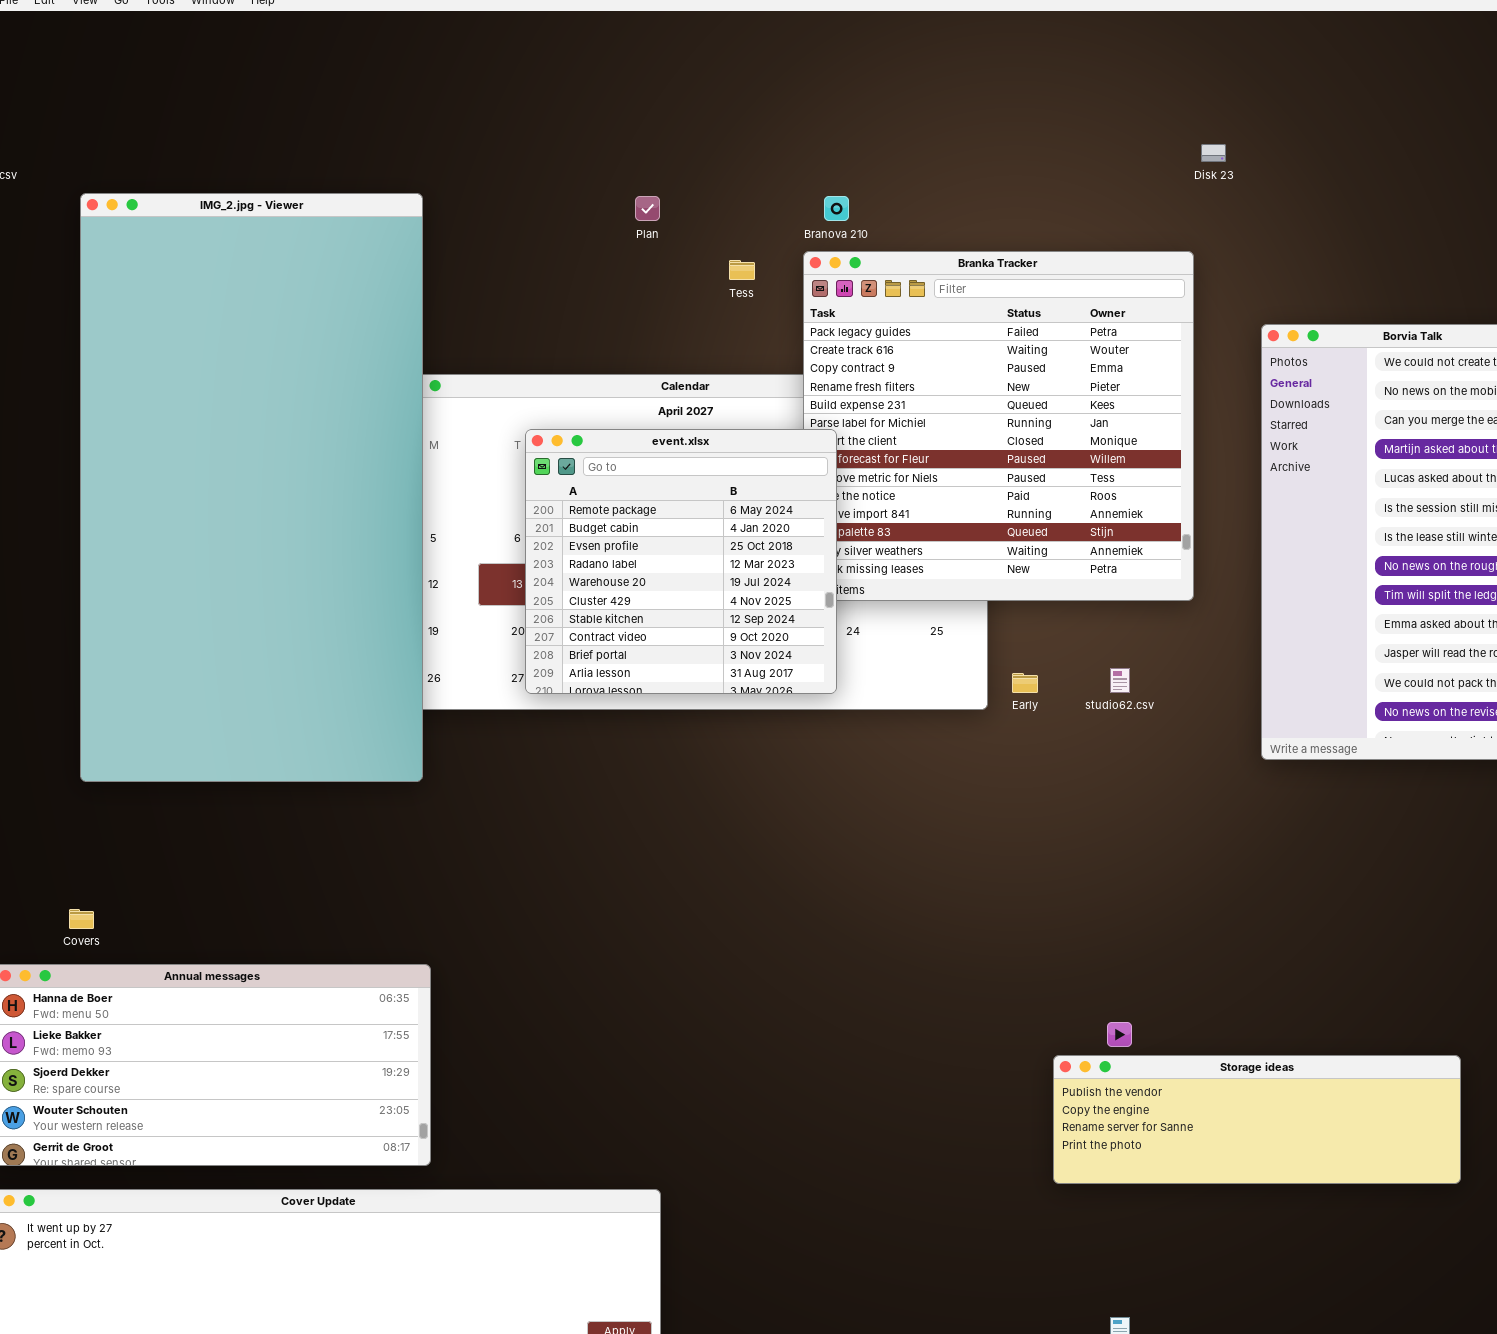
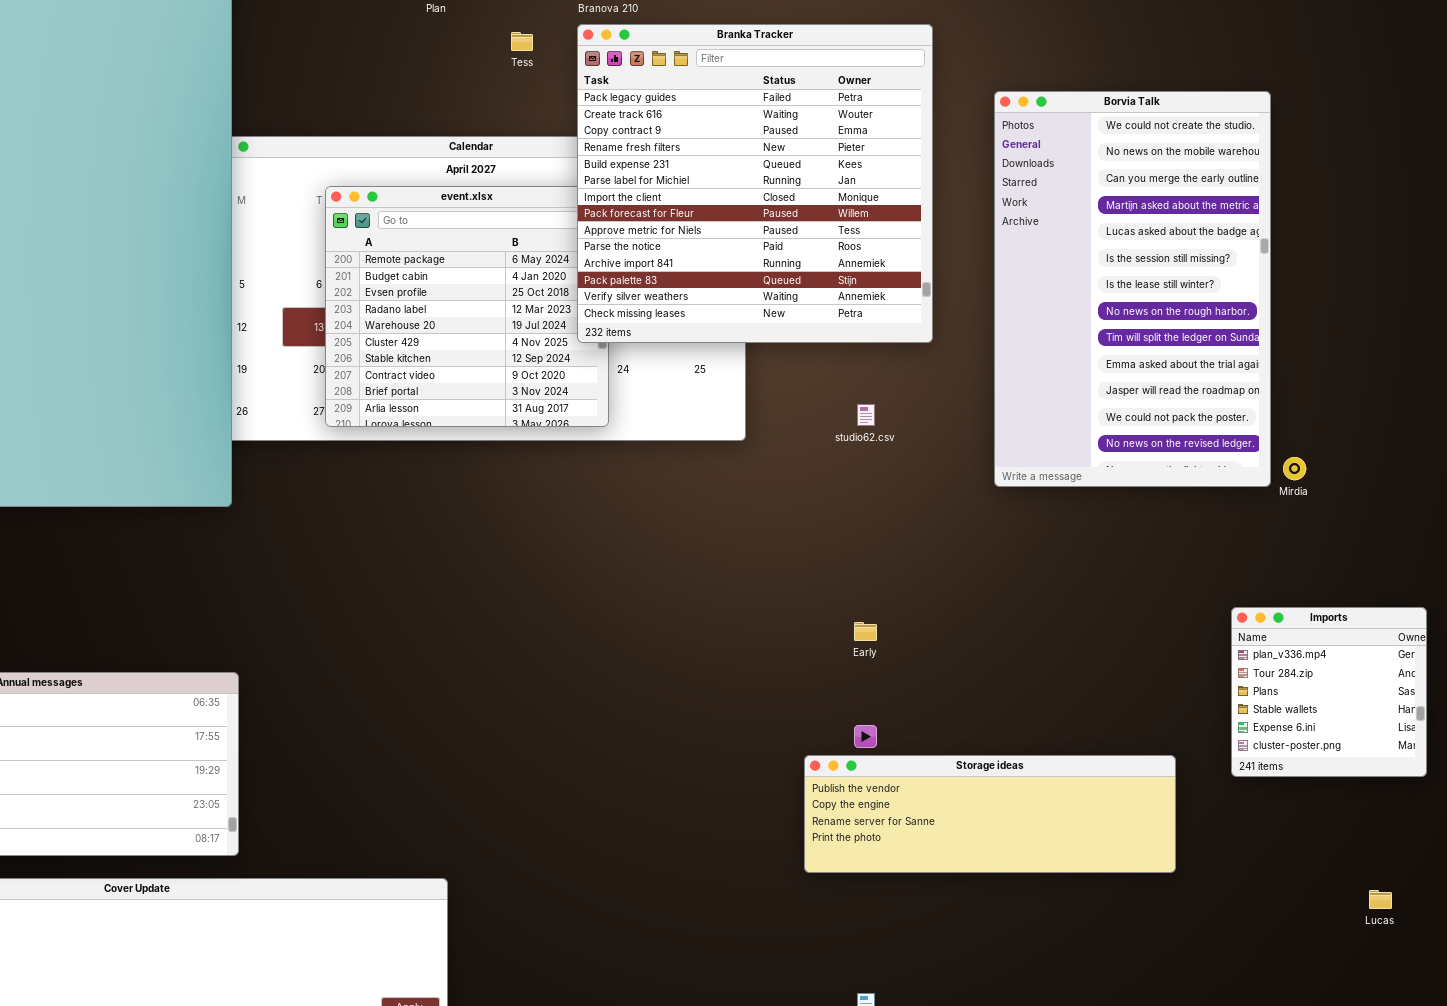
Branka Tracker: [803,251,1194,601] -> [577,24,933,343], raised
Early: [1012,673,1038,693] -> [854,622,877,641], moved

